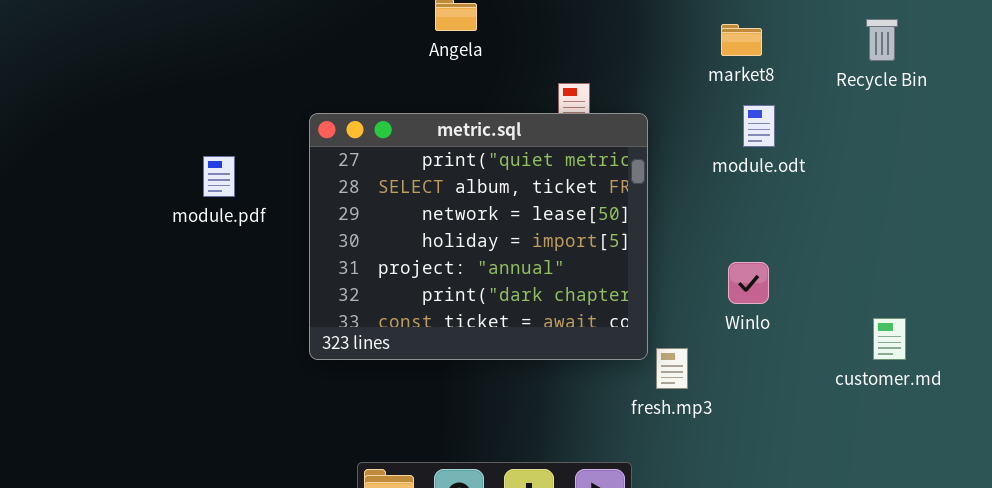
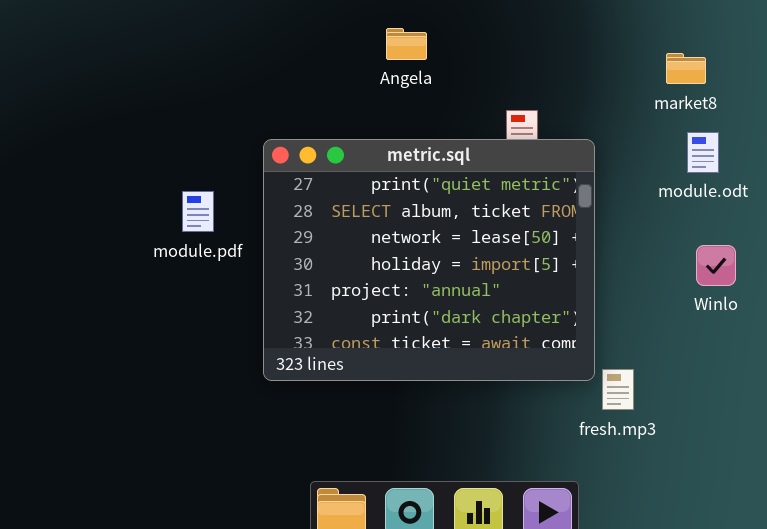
module.pdf: [203,156,235,197] -> [182,191,214,232], moved
Winlo: [728,262,769,304] -> [696,245,736,286], moved

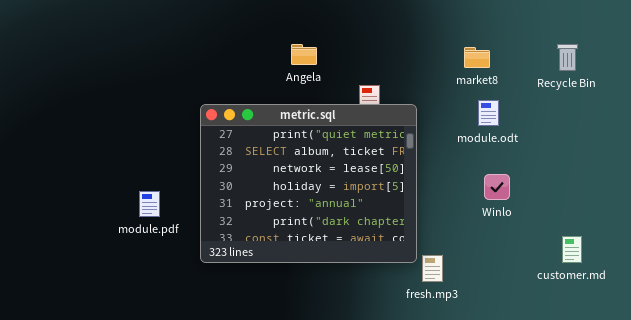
Angela: [386,28,427,60] -> [291,44,317,65], moved
module.pdf: [182,191,214,232] -> [139,191,160,217], moved

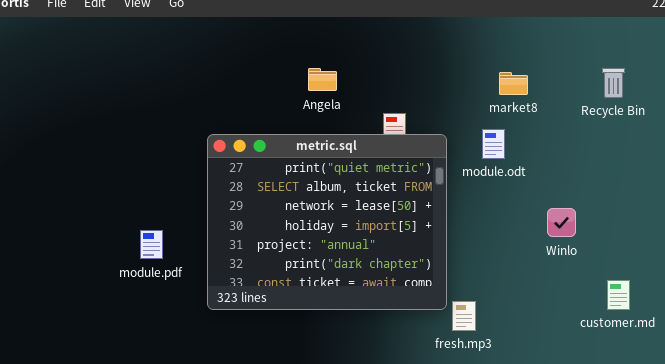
module.odt: [478,100,499,126] -> [482,129,505,159], moved
Winlo: [484,174,510,200] -> [547,208,576,237], moved

